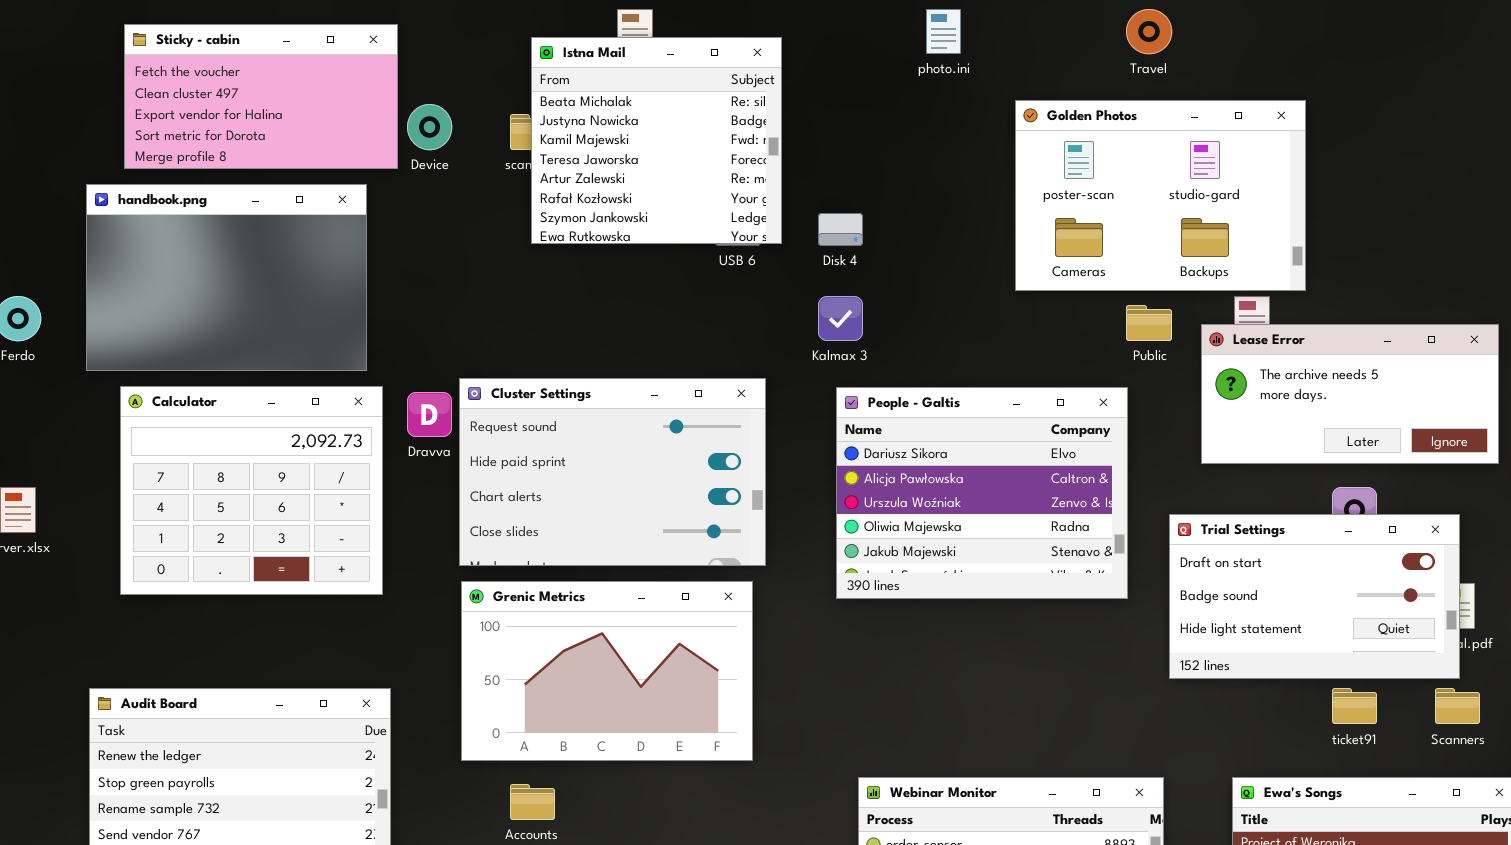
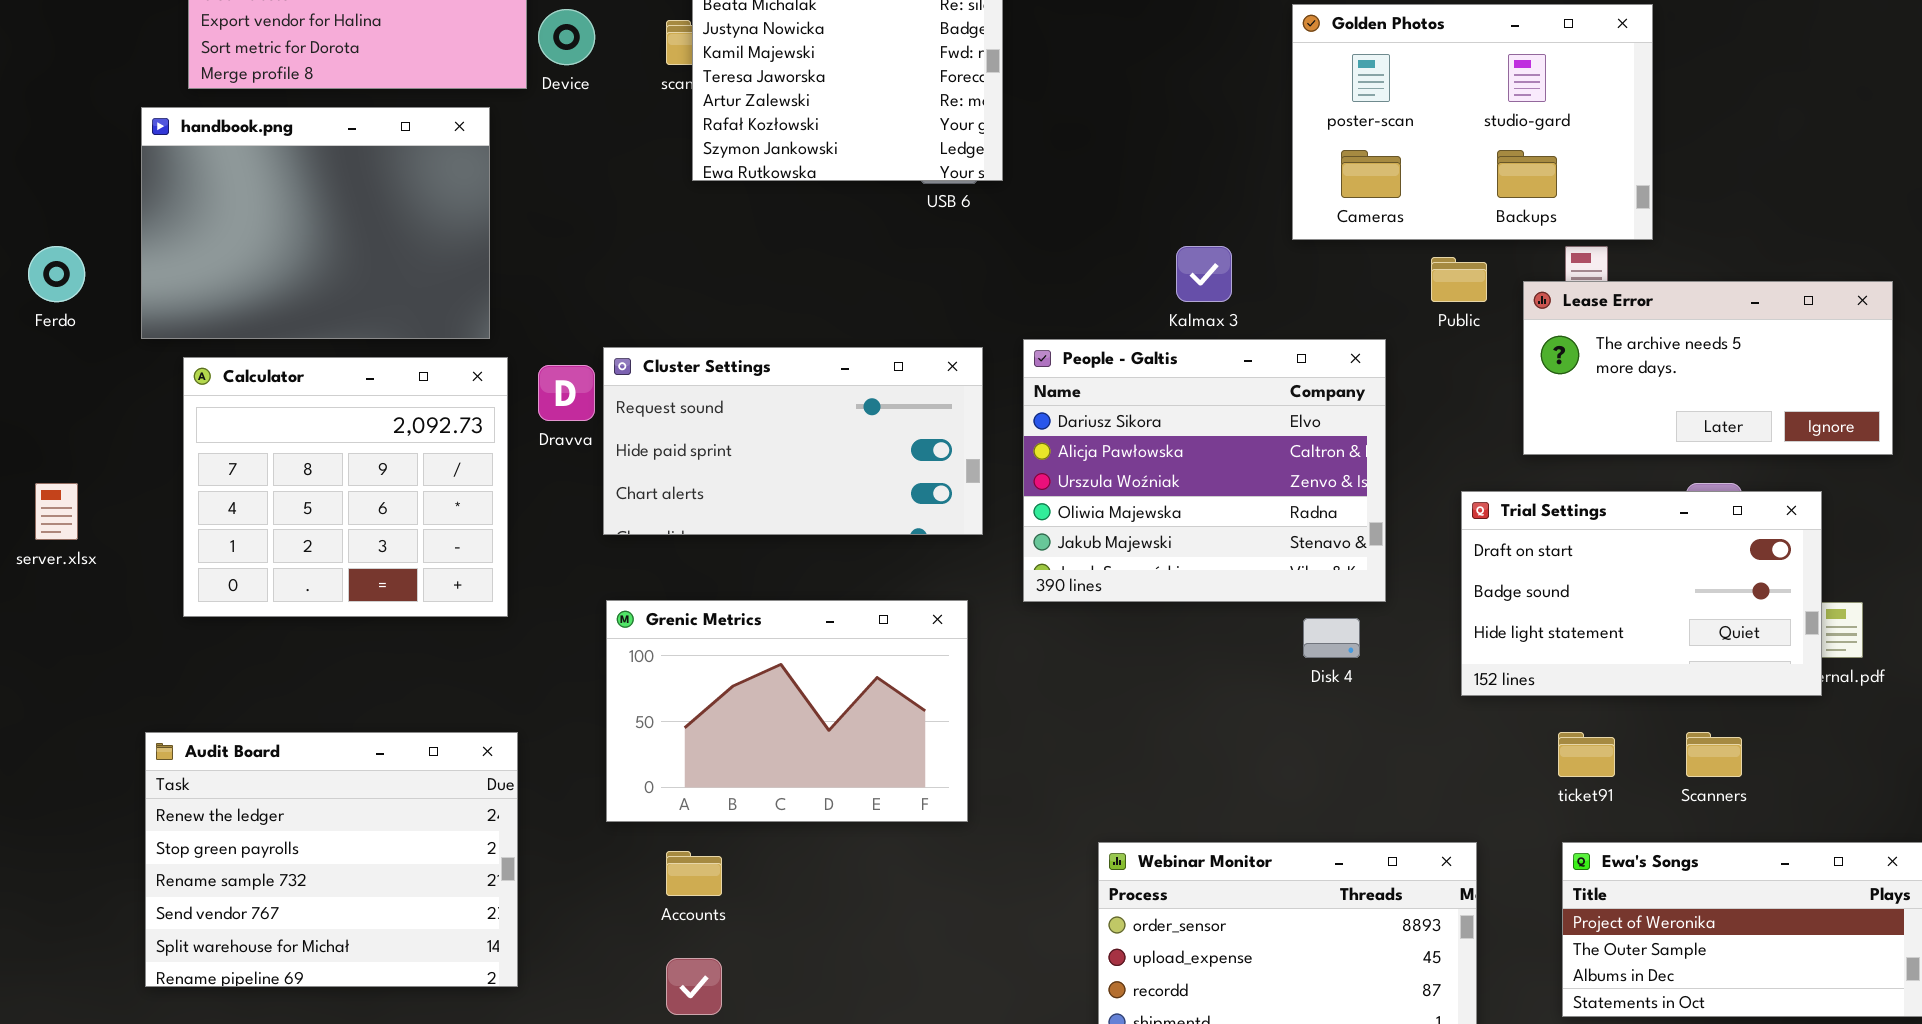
Disk 4: [818,213,863,246] -> [1303,618,1360,658], moved
Kalmax 3: [818,296,863,341] -> [1176,246,1232,302], moved
Cluster Settings: [459,378,766,566] -> [603,347,983,535], resized
People - Galtis: [836,387,1128,599] -> [1023,339,1386,602], moved
Trial Settings: [1169,514,1460,679] -> [1461,491,1822,696], moved
ticket91: [1332,688,1377,724] -> [1558,732,1615,777], moved
Scanners: [1435,688,1480,724] -> [1686,732,1742,777], moved

